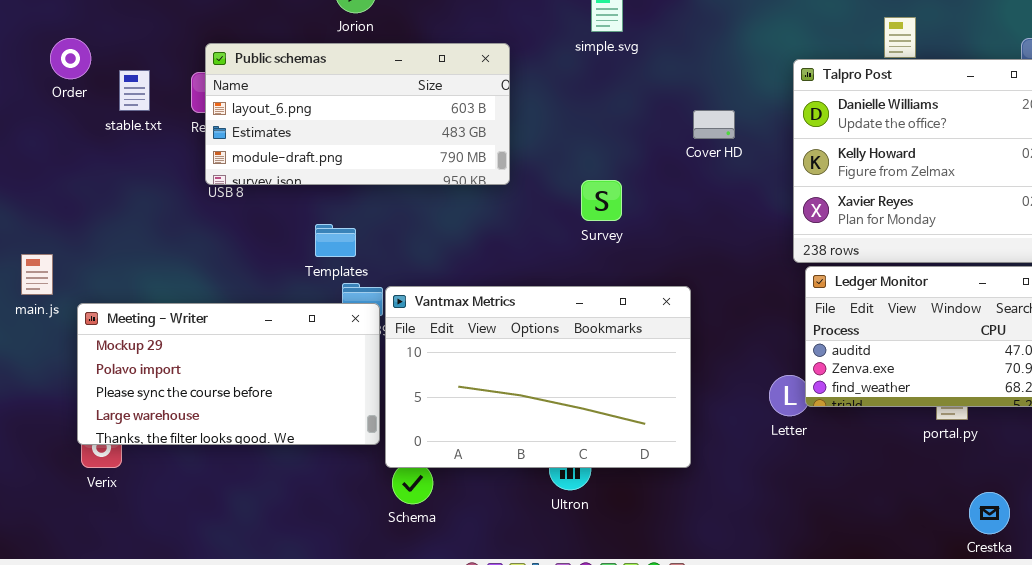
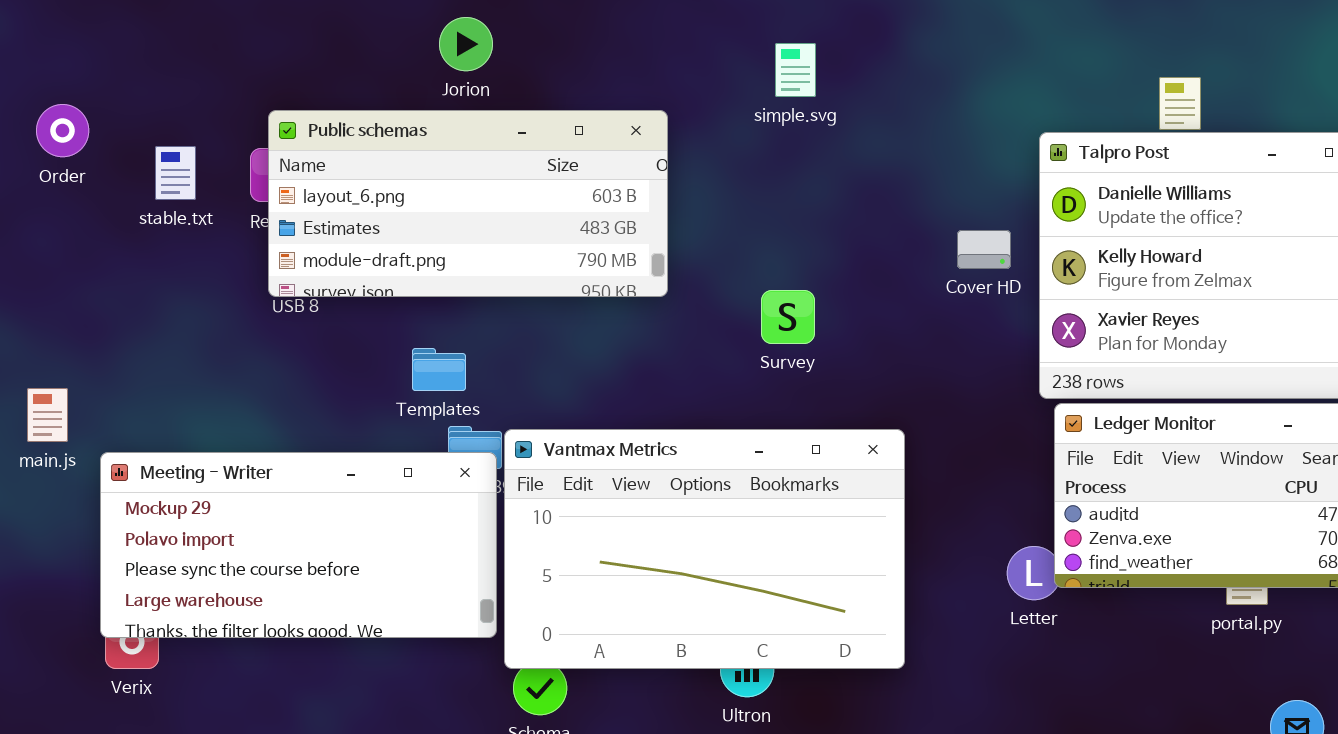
Order: [50,38,91,79] -> [36,104,89,157], moved
Cover HD: [693,110,735,139] -> [957,230,1011,269], moved

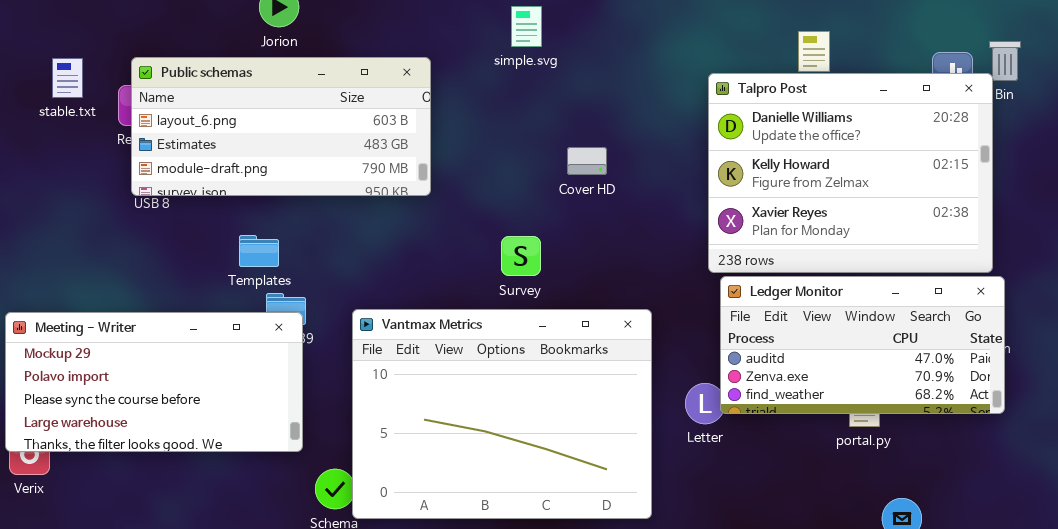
stable.txt: [155,146,196,200] -> [52,58,83,98], moved
Cover HD: [957,230,1011,269] -> [567,147,607,175], moved
Survey: [761,290,815,344] -> [501,236,541,276], moved
Vantmax Metrics: [504,429,905,669] -> [352,309,652,519], moved, resized

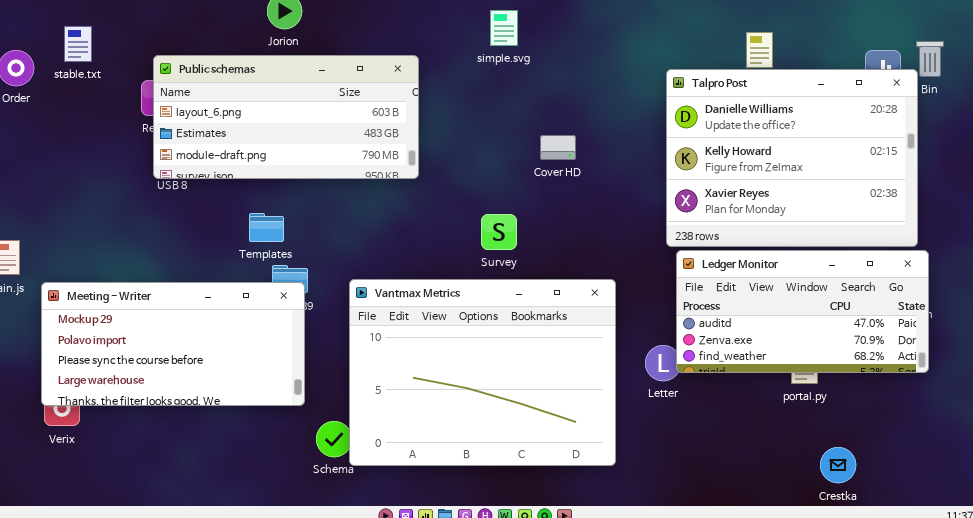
stable.txt: [52,58,83,98] -> [64,26,92,62], moved

